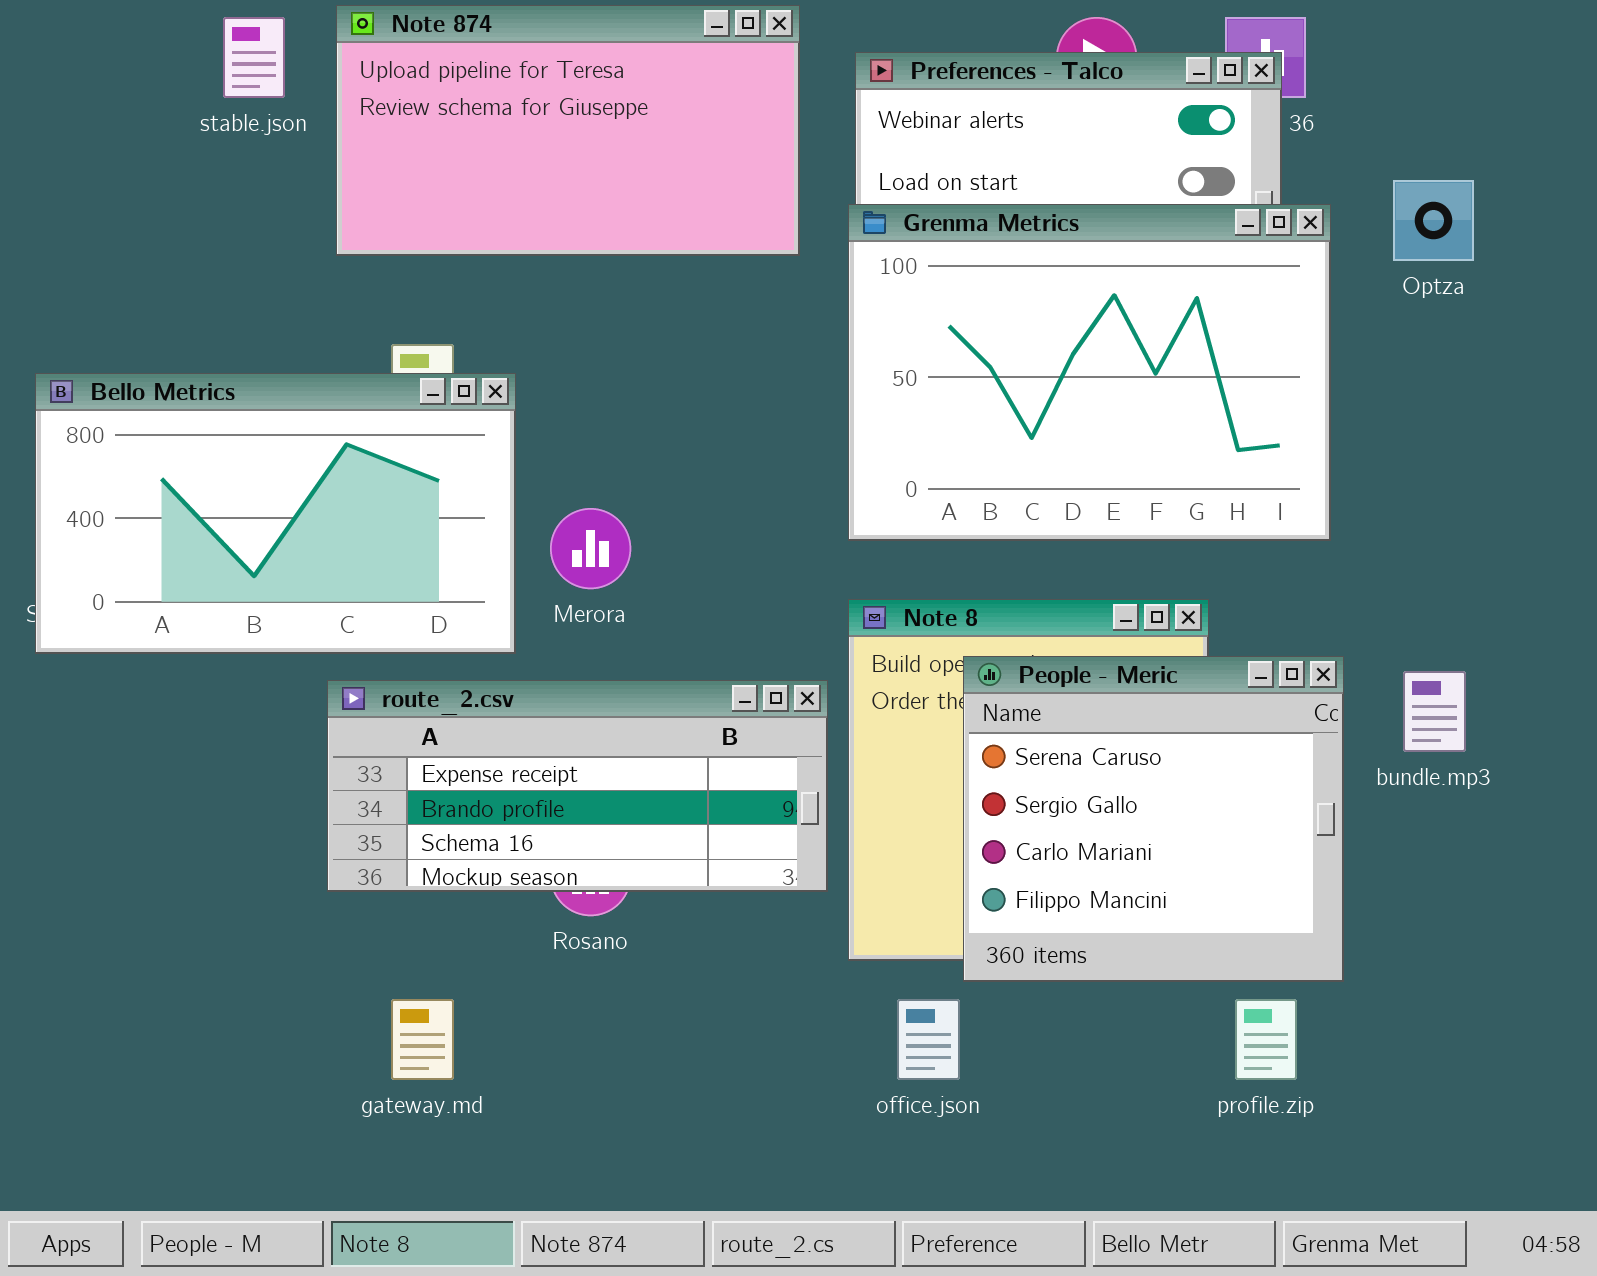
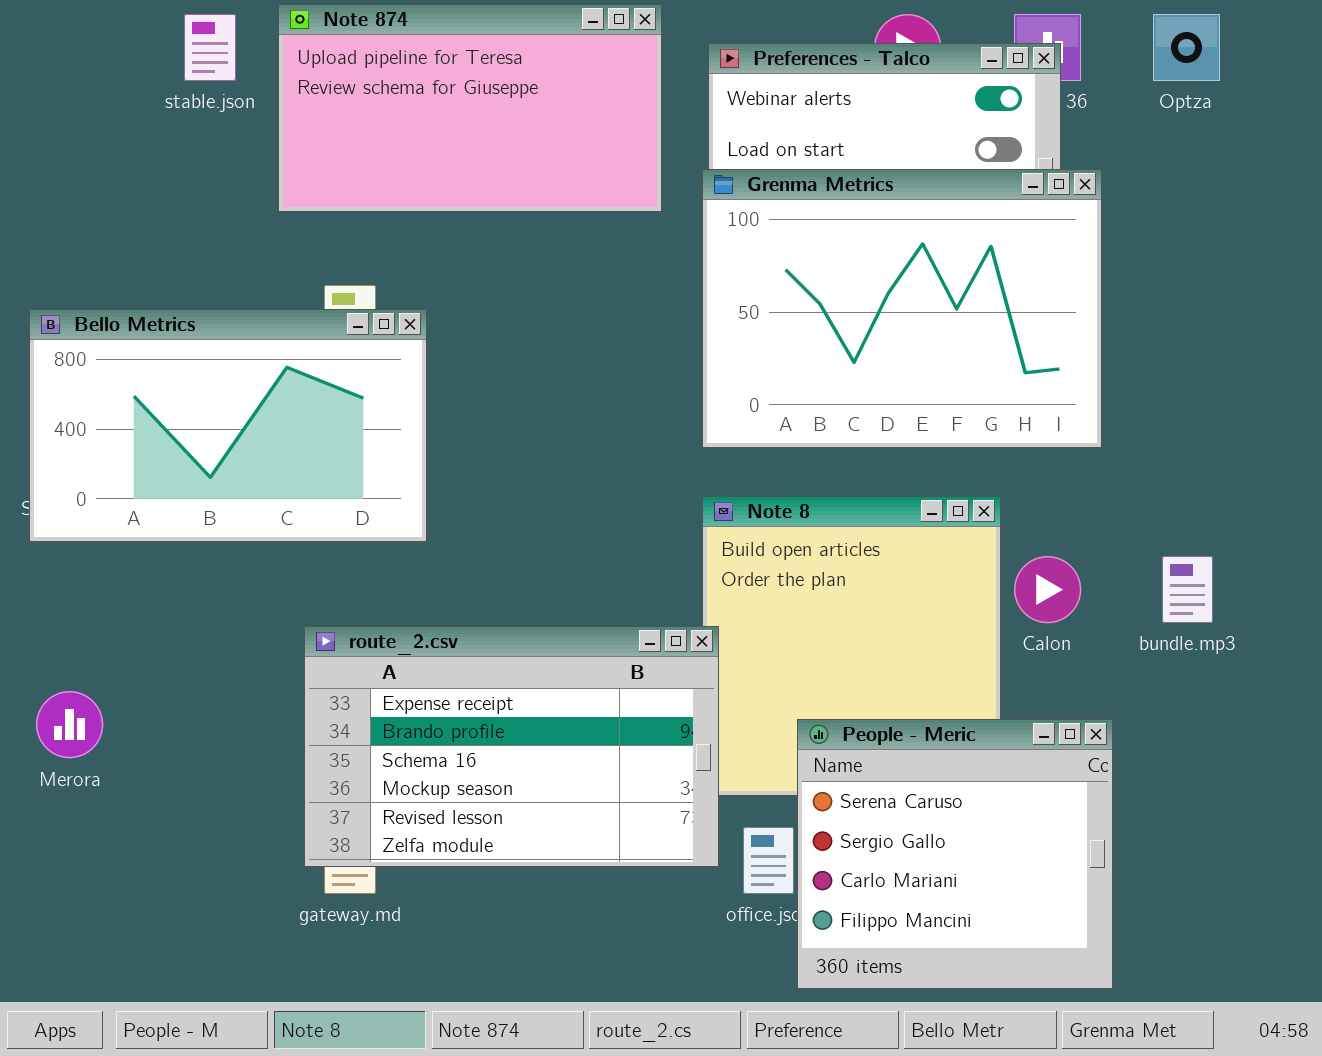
Optza: [1393,180,1474,261] -> [1153,14,1220,81], moved
Merora: [550,508,631,589] -> [36,691,103,758], moved
People - Meric: [963,656,1344,982] -> [797,719,1113,989], moved
route_2.csv: [327,680,828,892] -> [304,626,719,867], moved, resized

